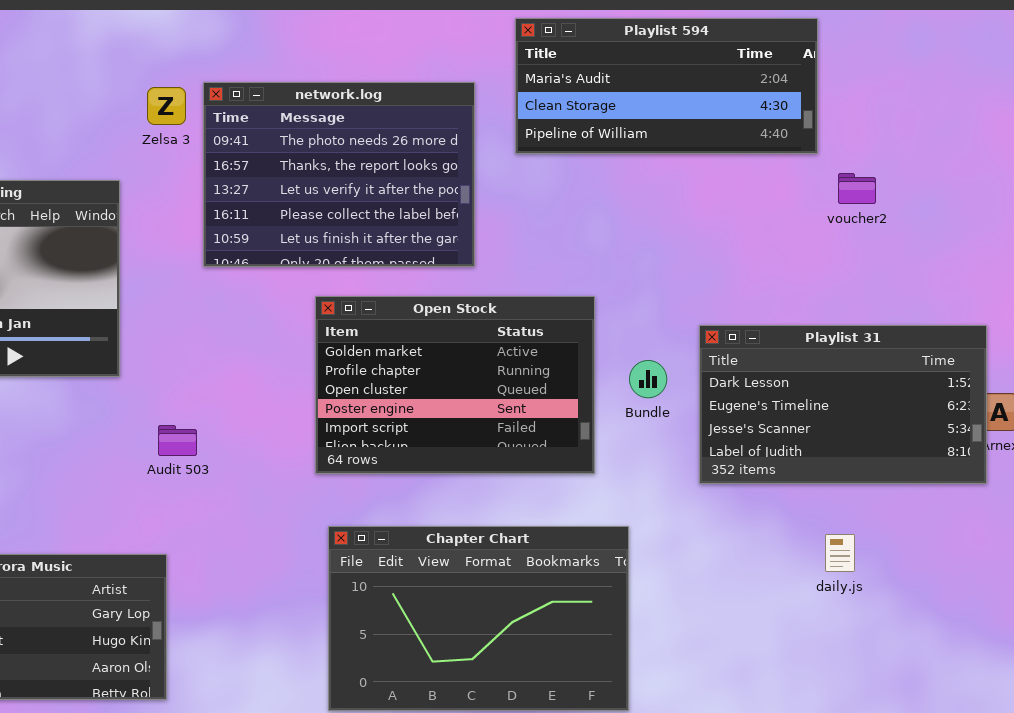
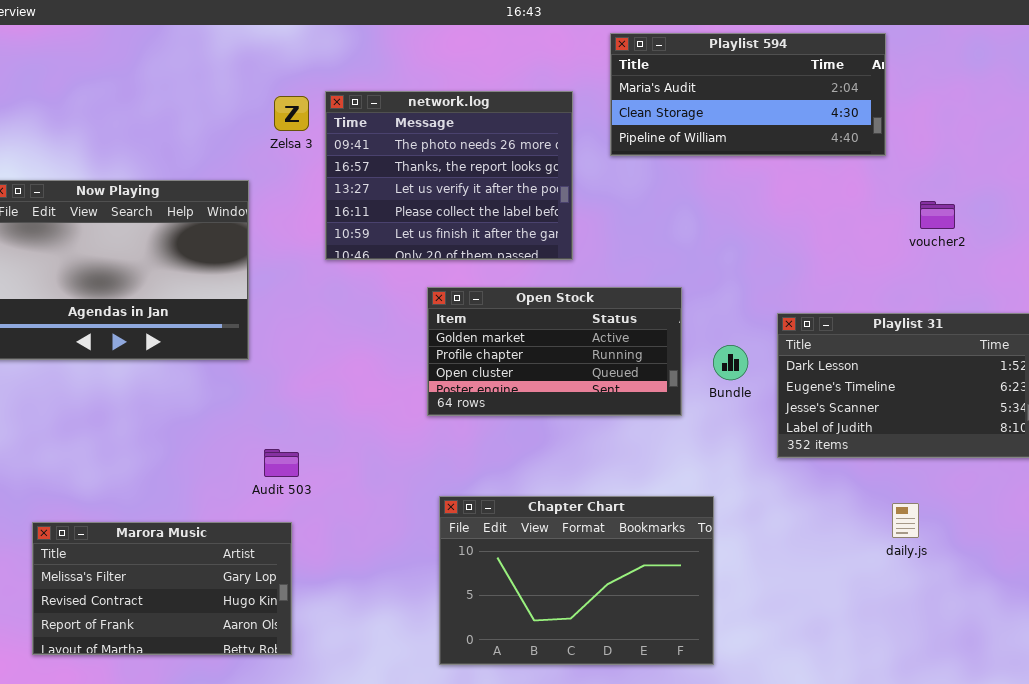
voucher2: [838,173,876,204] -> [920,201,955,229], moved
Open Stock: [315,296,595,474] -> [427,287,682,416], resized
Audit 503: [158,425,197,456] -> [264,449,299,477], moved

